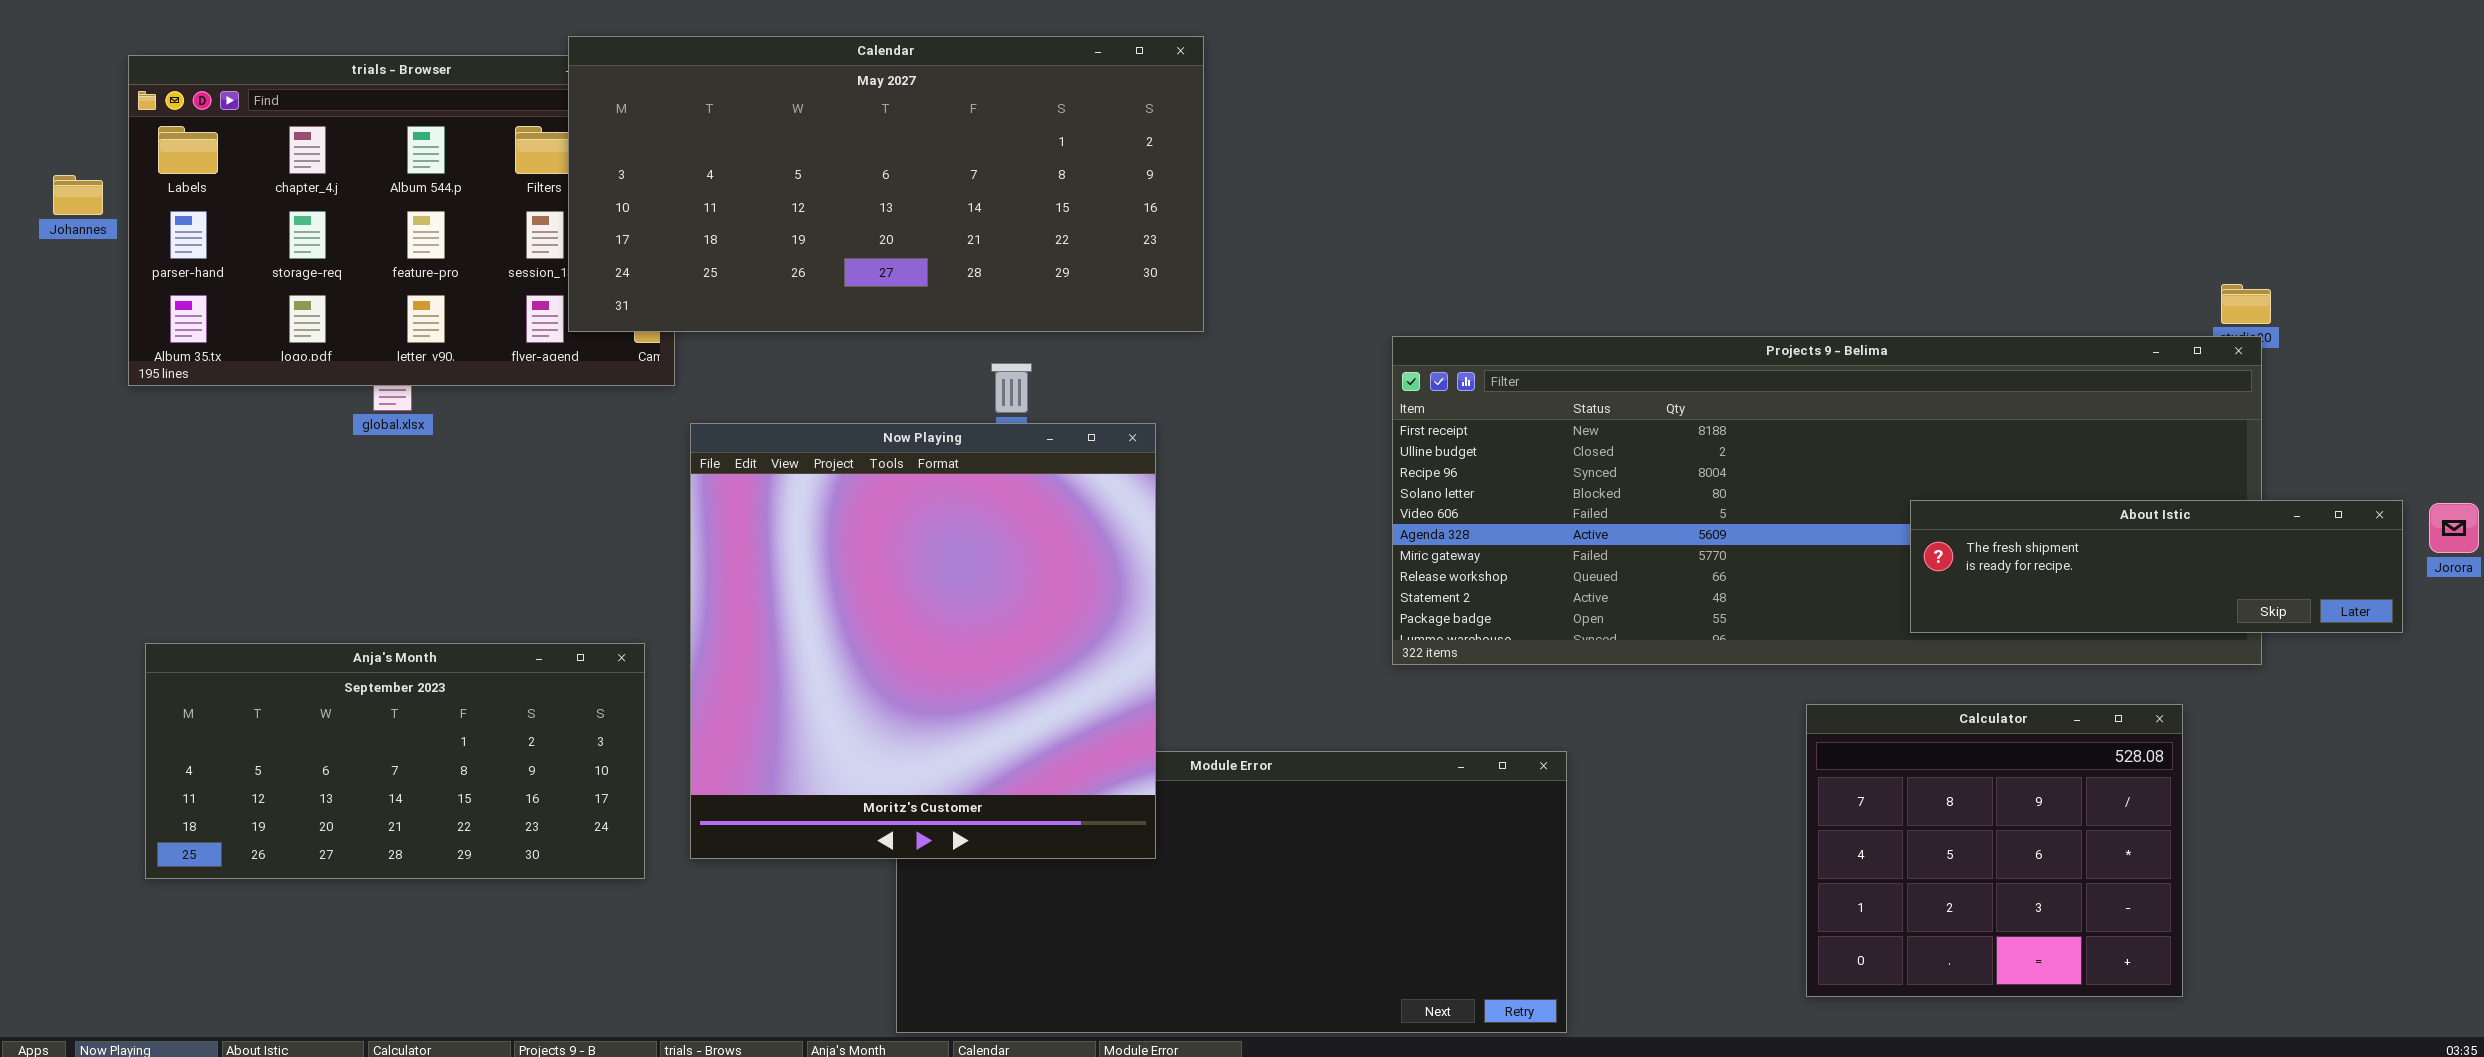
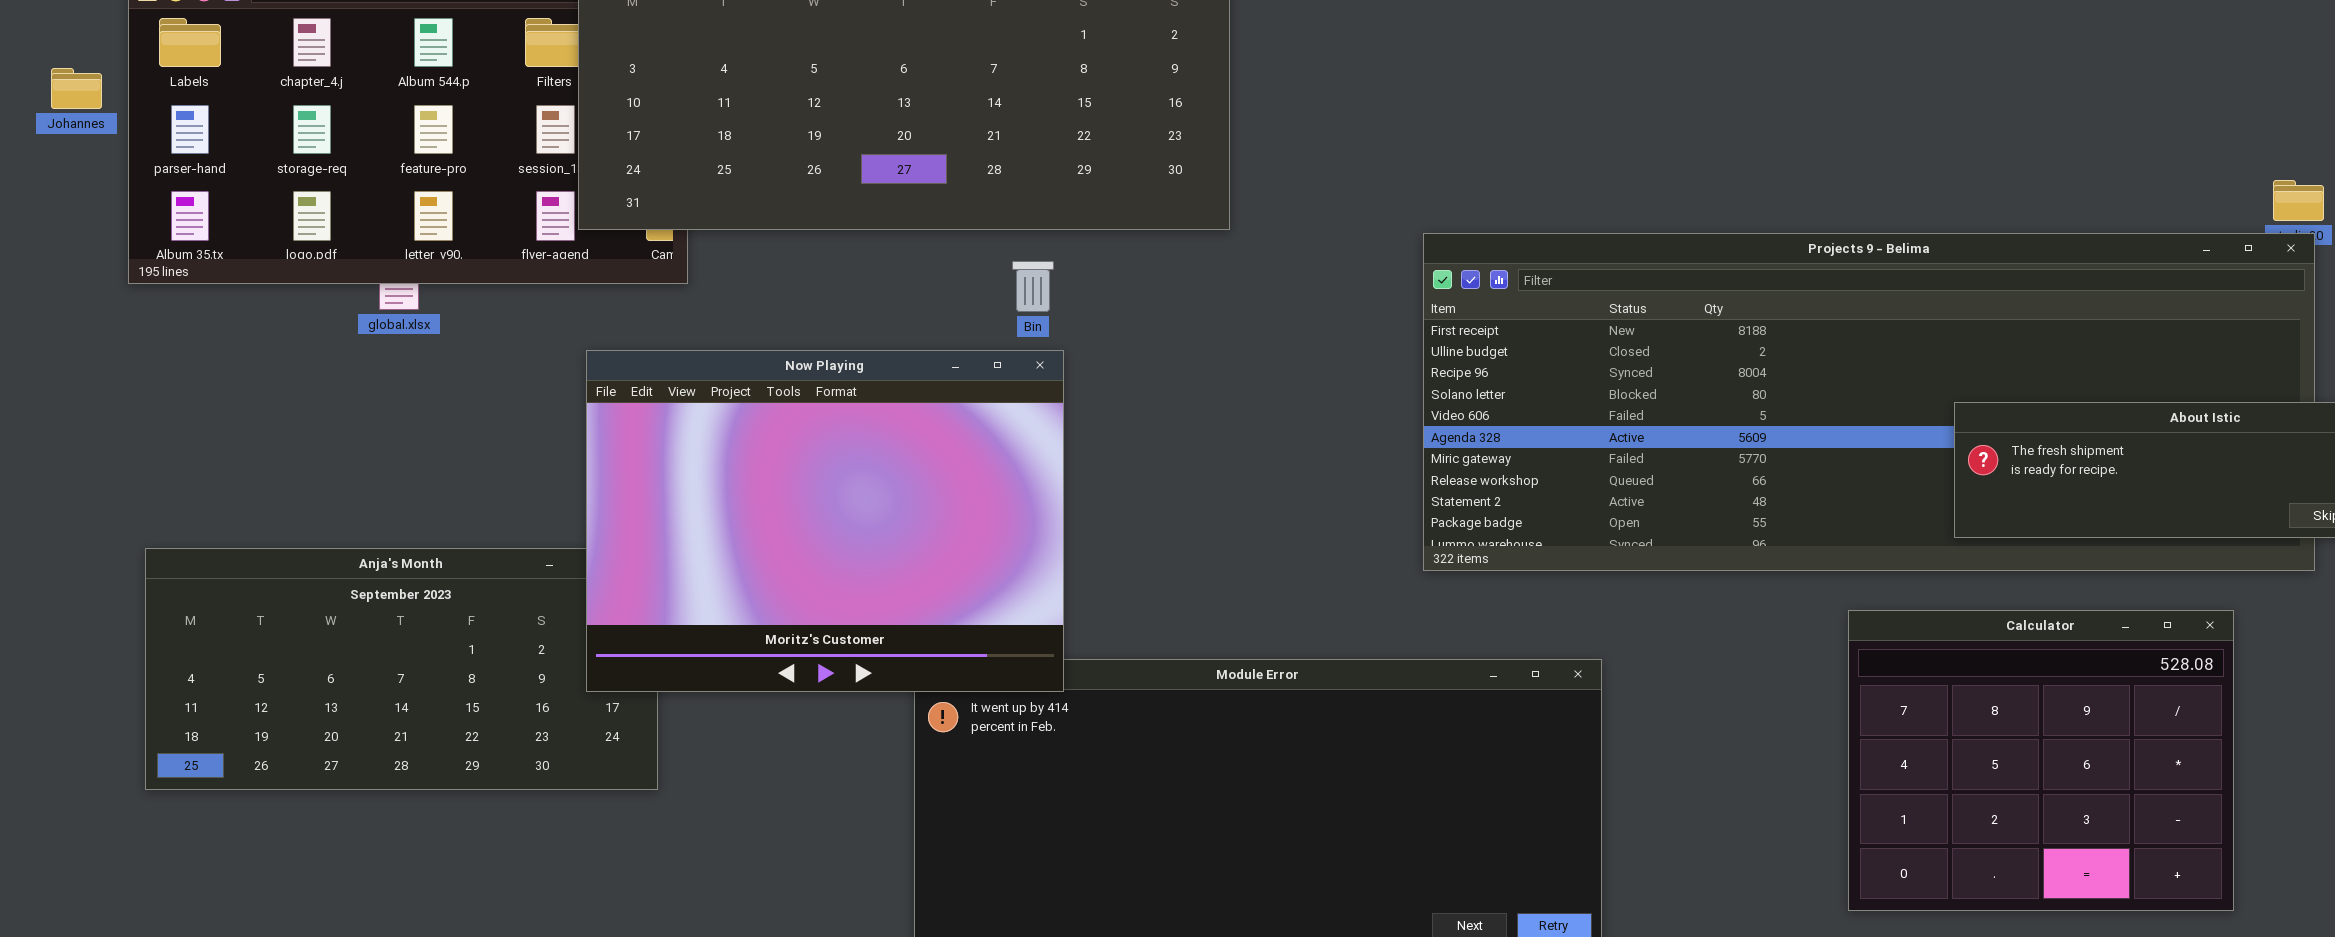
Now Playing: [690,423,1156,859] -> [586,350,1064,692], moved, resized

